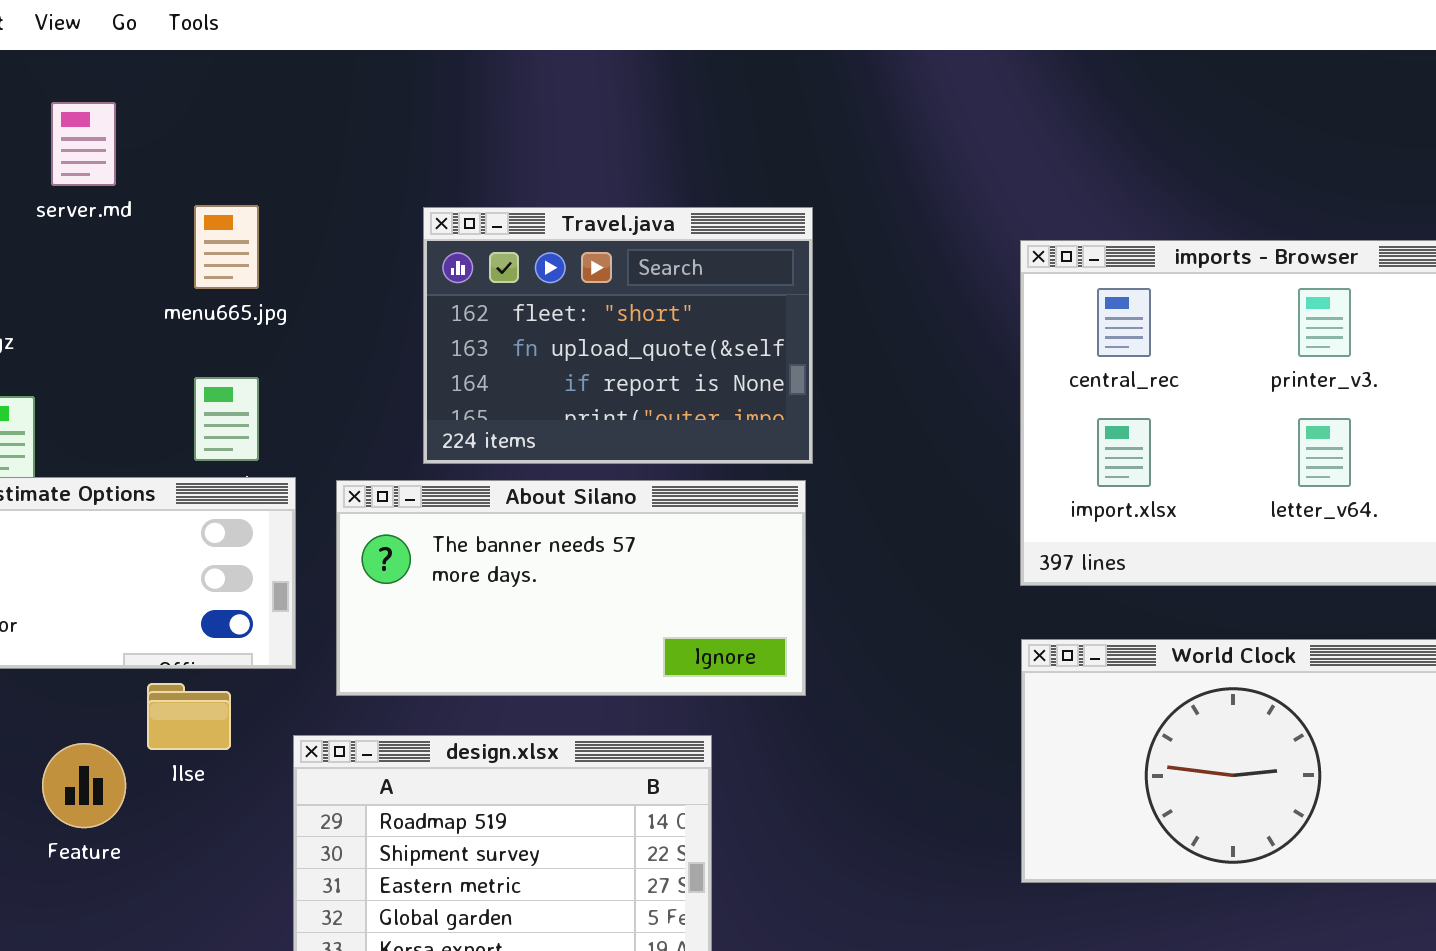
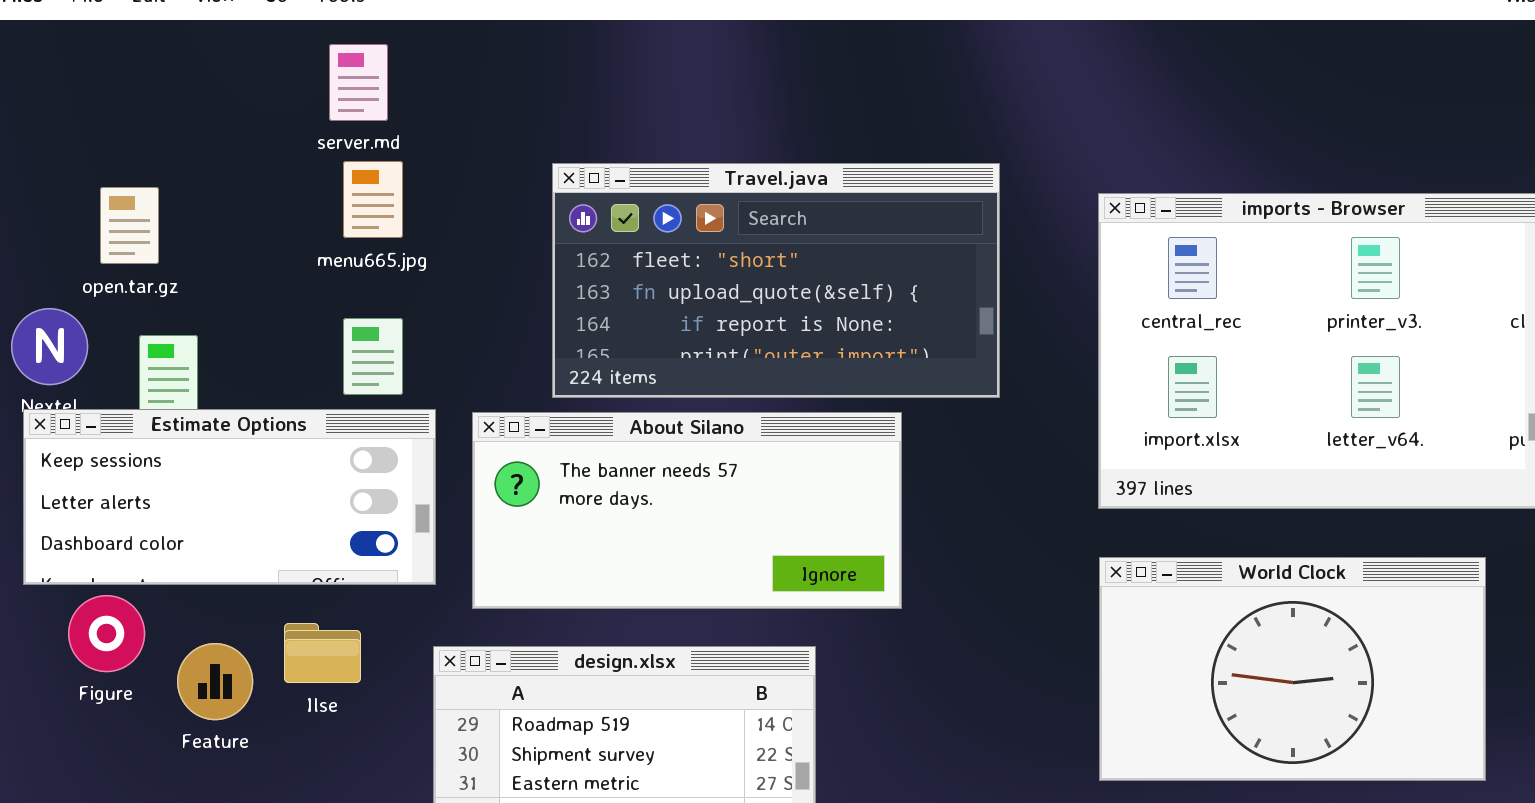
server.md: [51,102,116,186] -> [329,44,388,121], moved
Travel.java: [423,207,813,464] -> [552,163,1000,398], resized
Ilse: [147,683,231,750] -> [284,623,361,683], moved
Feature: [42,743,126,828] -> [177,643,253,720], moved

